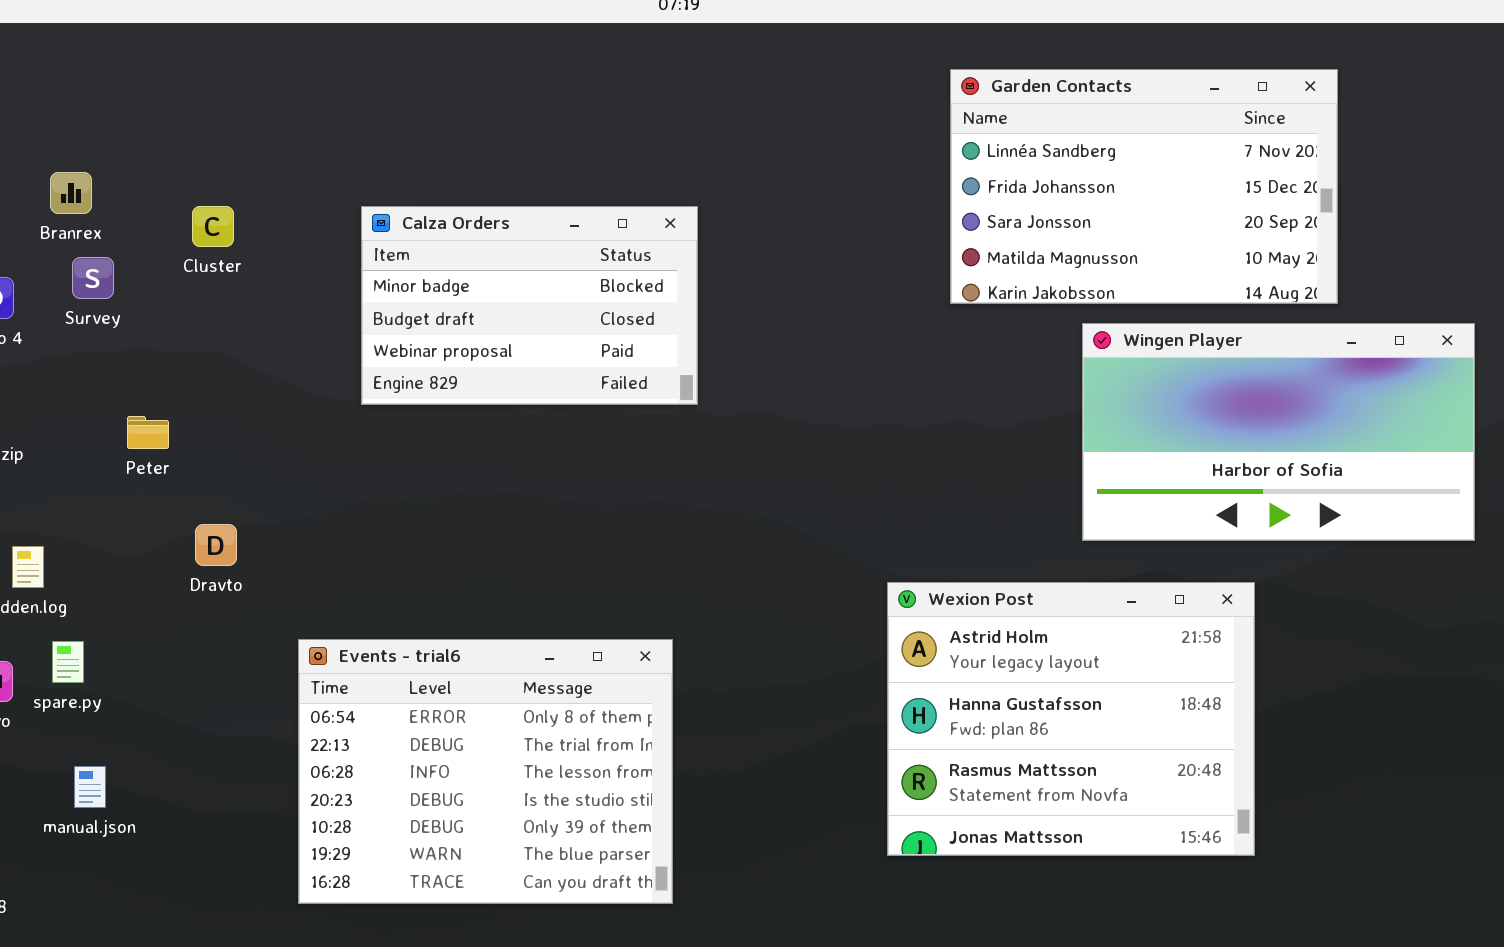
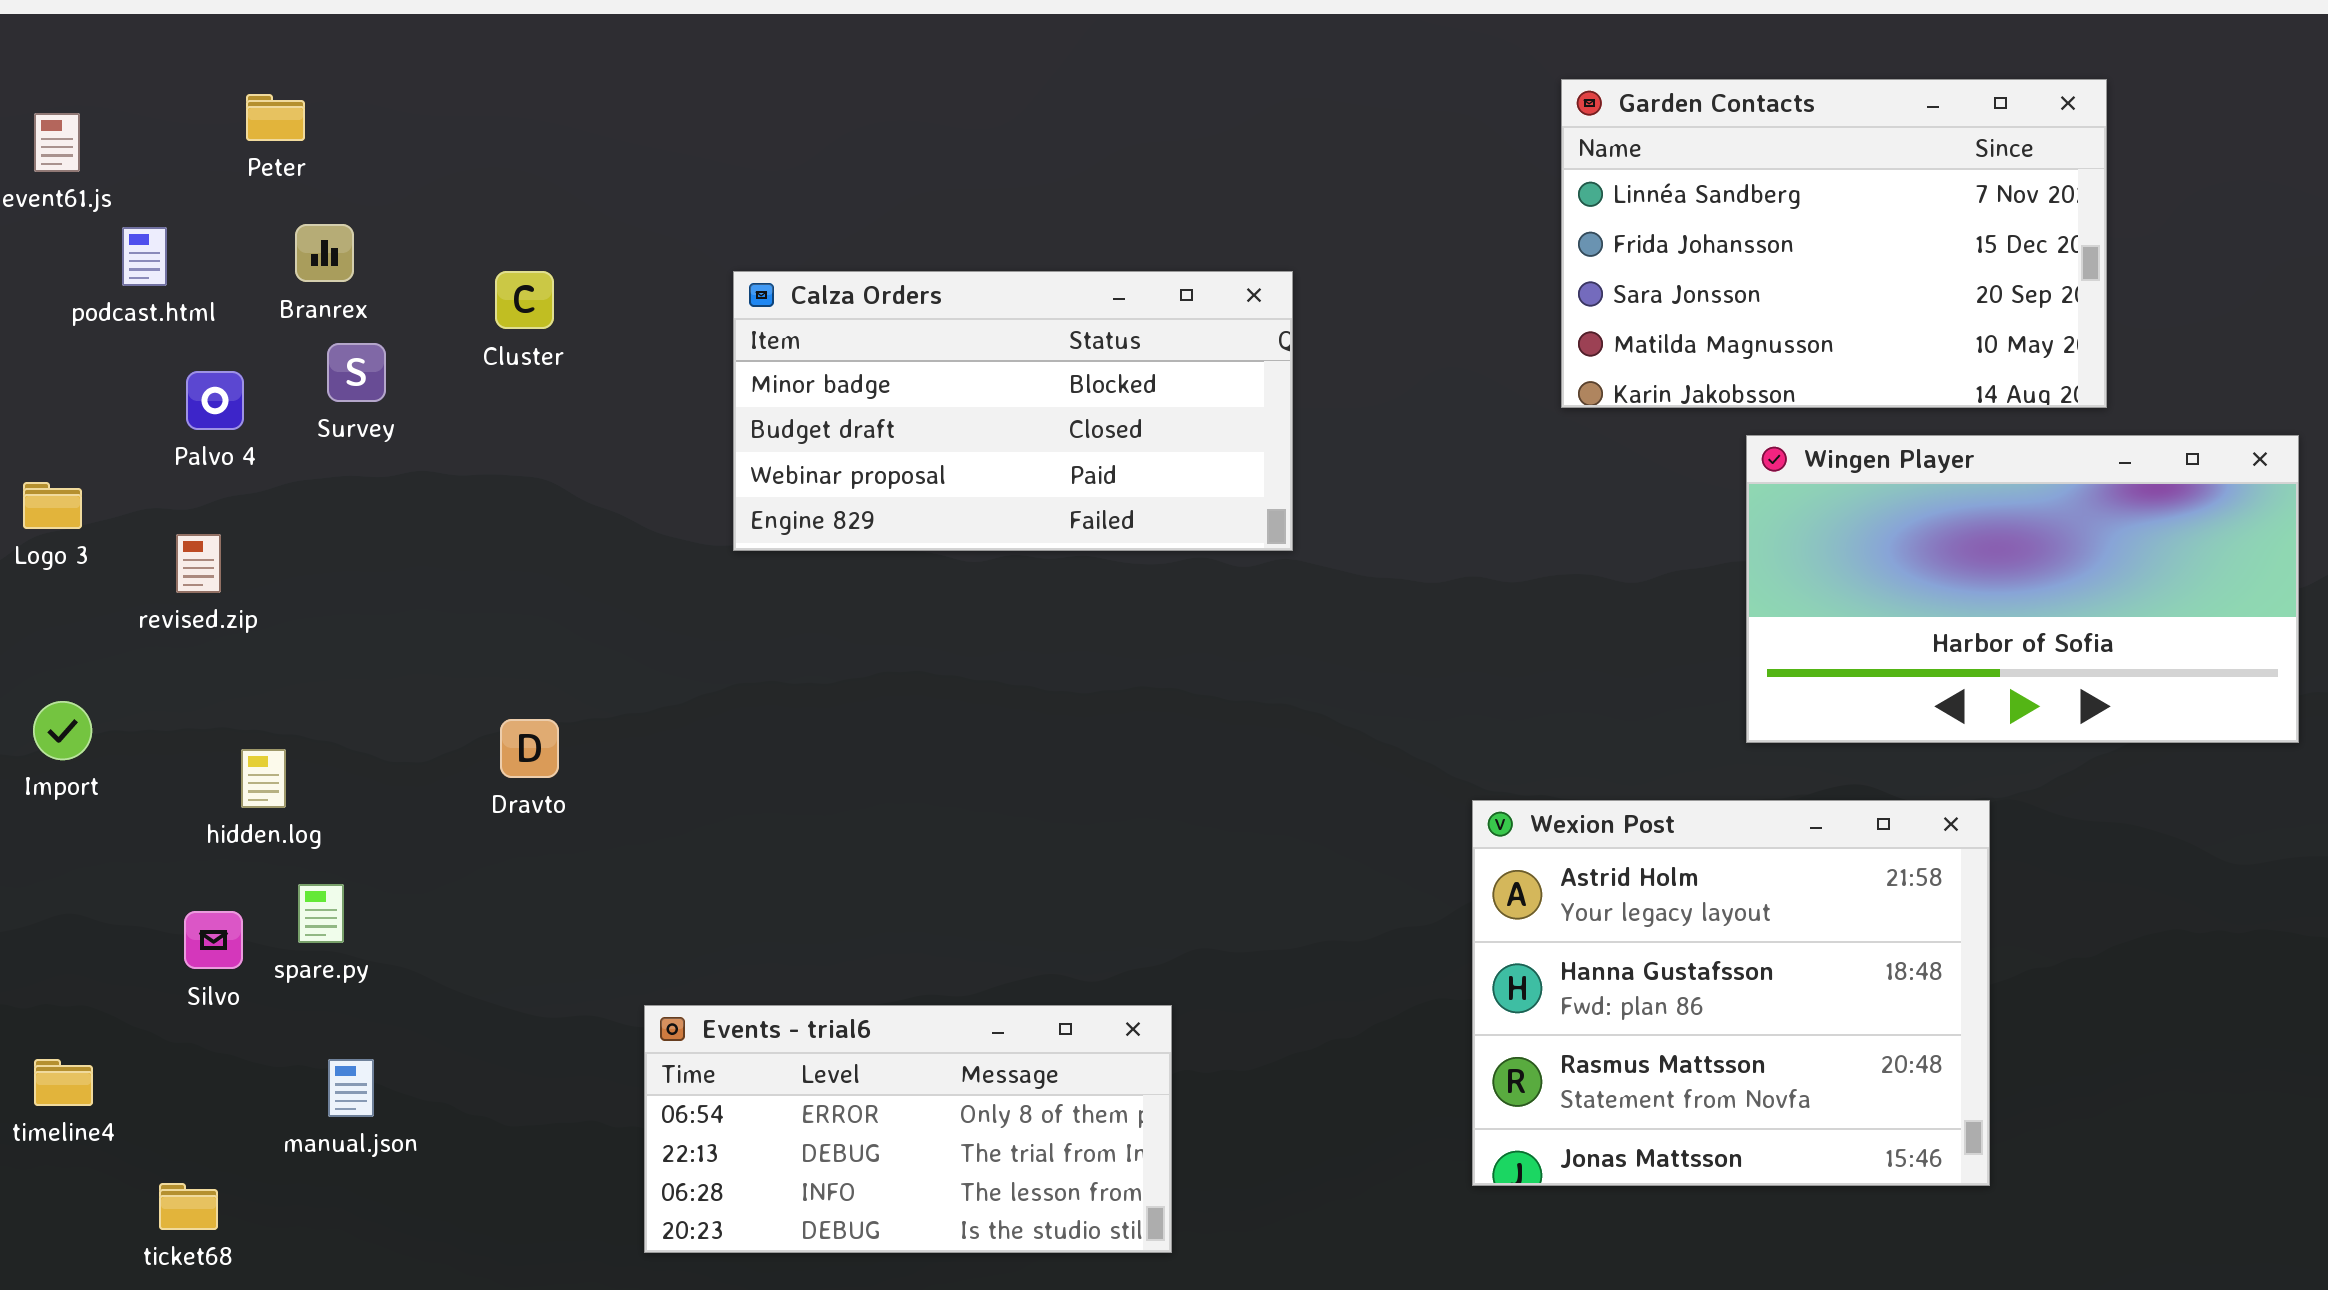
Calza Orders: [361,206,698,405] -> [733,271,1293,551], resized
Peter: [127,416,169,449] -> [246,94,305,141], moved
Events - trial6: [298,639,673,904] -> [644,1005,1172,1253], resized

